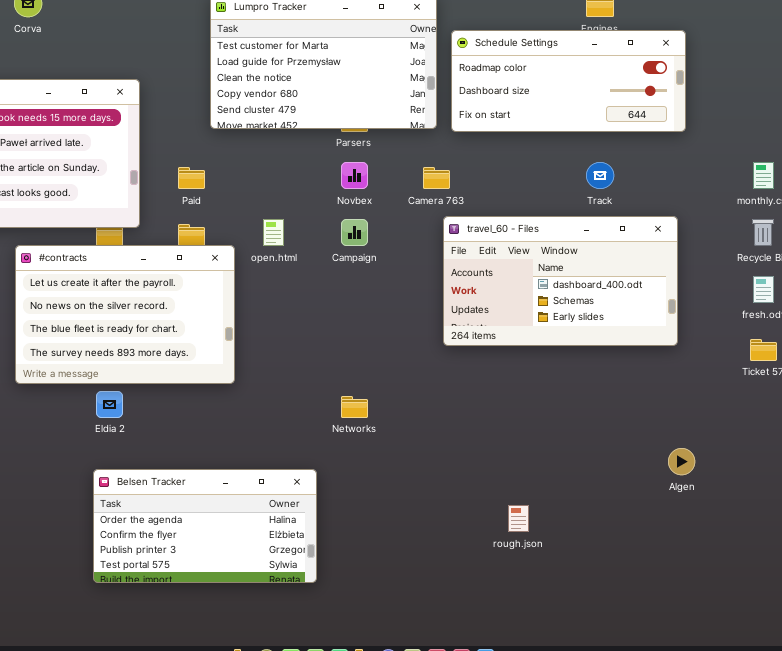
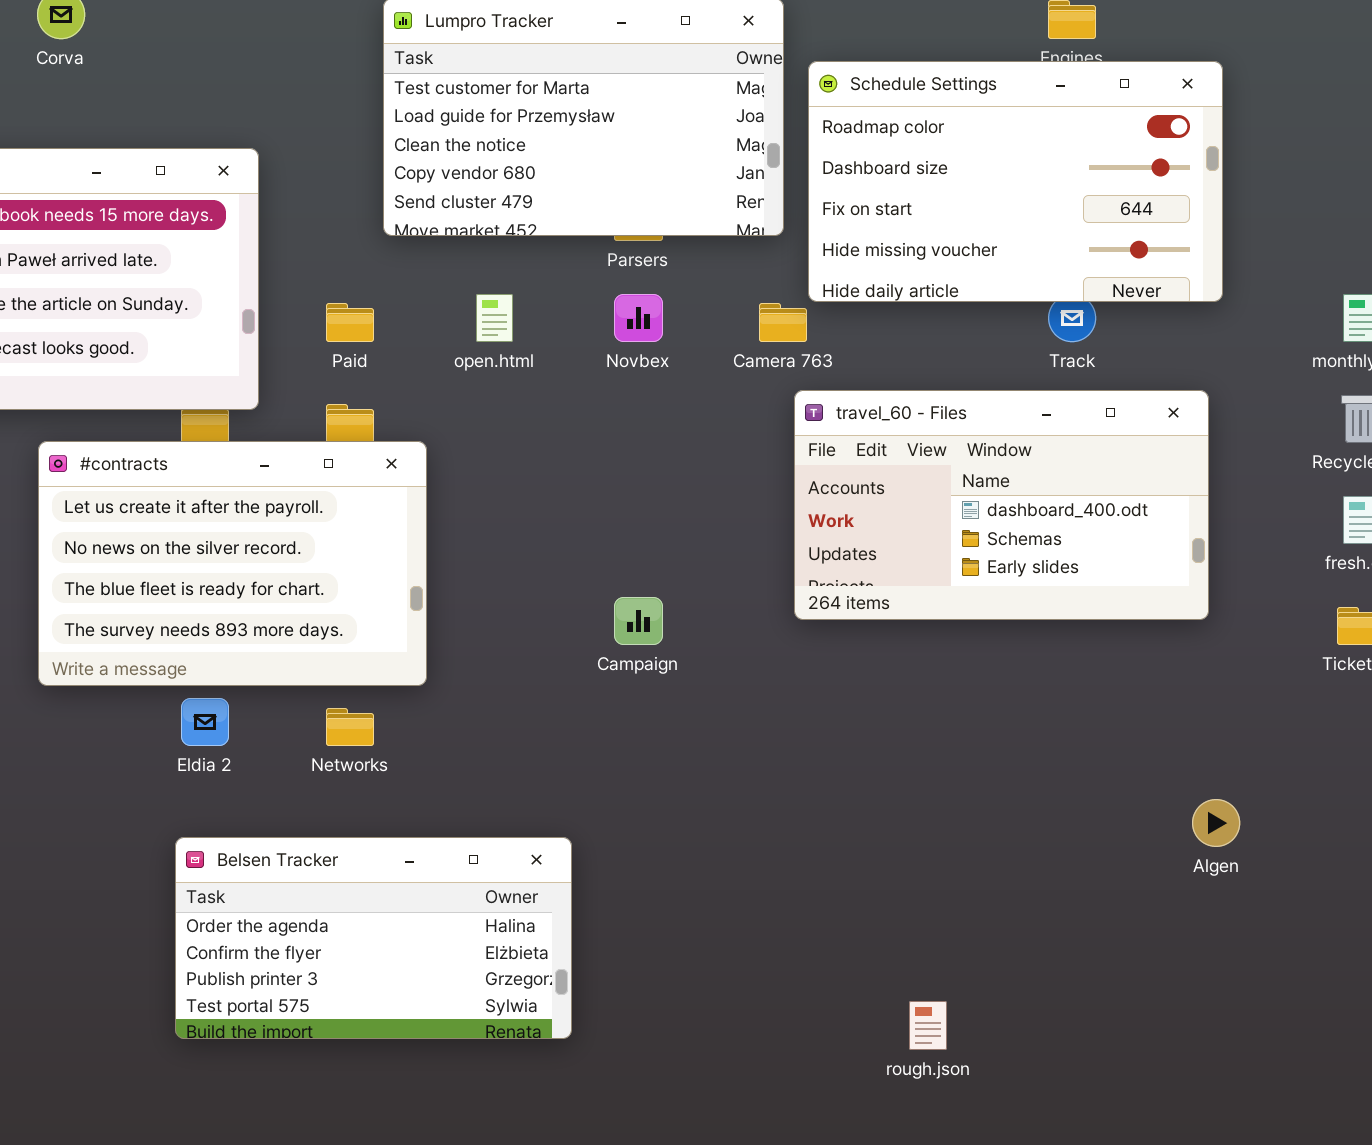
Schedule Settings: [451,30,686,132] -> [808,61,1223,302], resized
open.html: [263,219,284,246] -> [476,294,513,342], moved
Campaign: [341,219,368,246] -> [614,597,663,645], moved
Networks: [341,396,368,418] -> [326,708,374,746], moved
rough.json: [508,505,529,532] -> [909,1001,947,1050], moved

